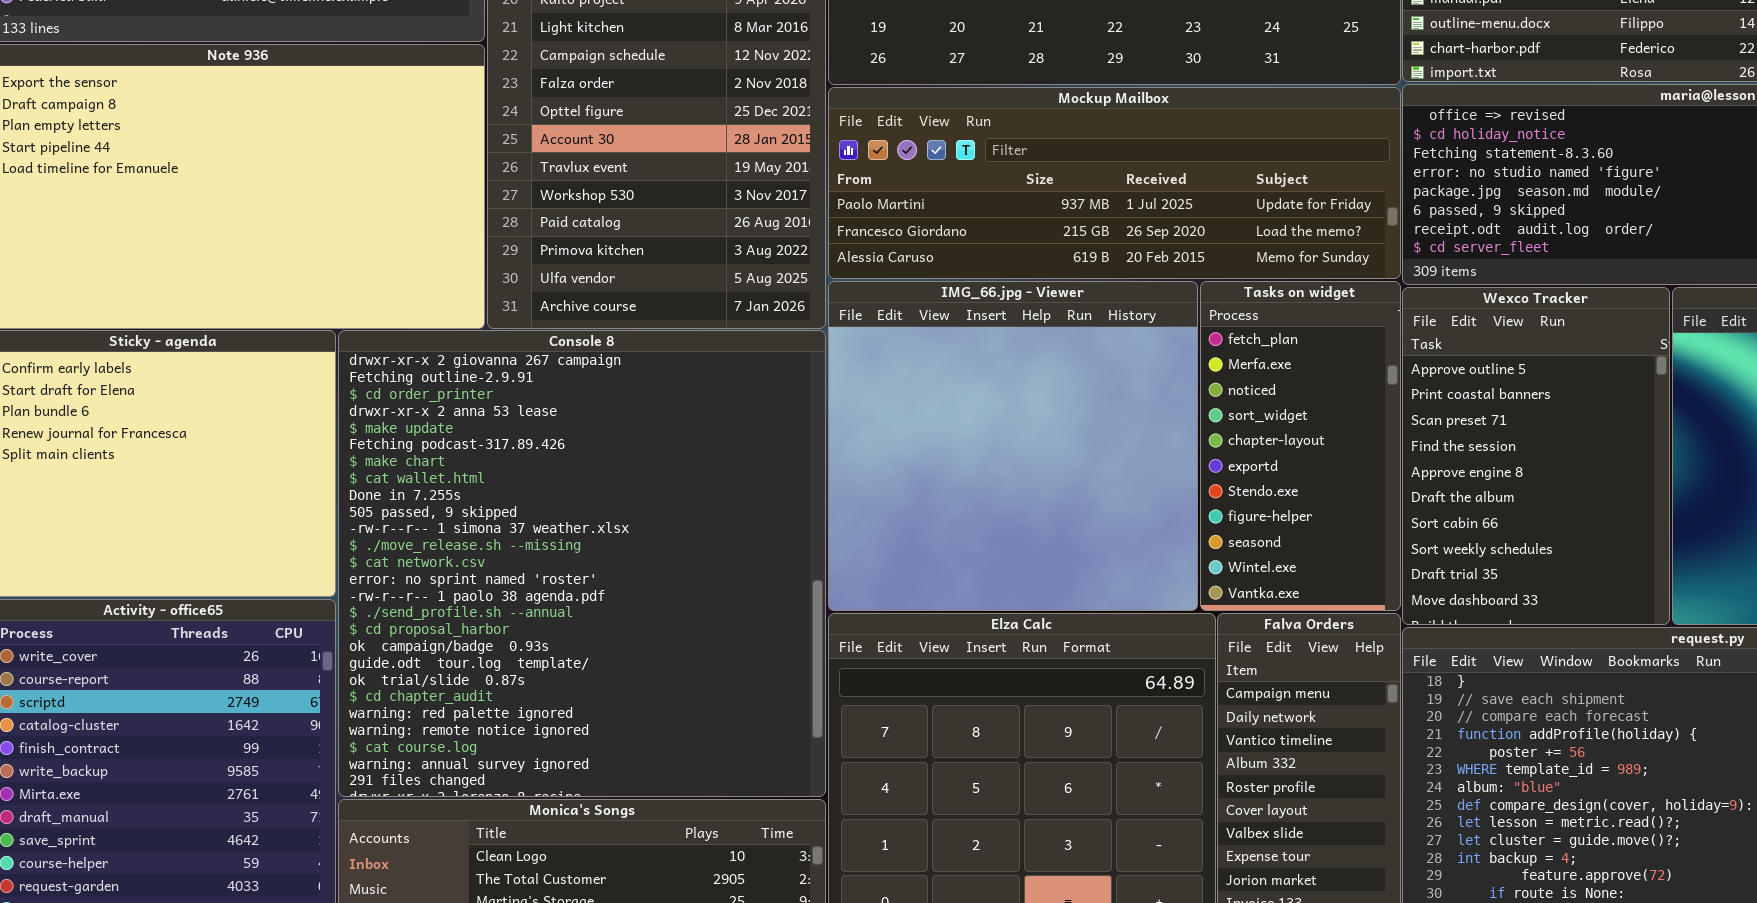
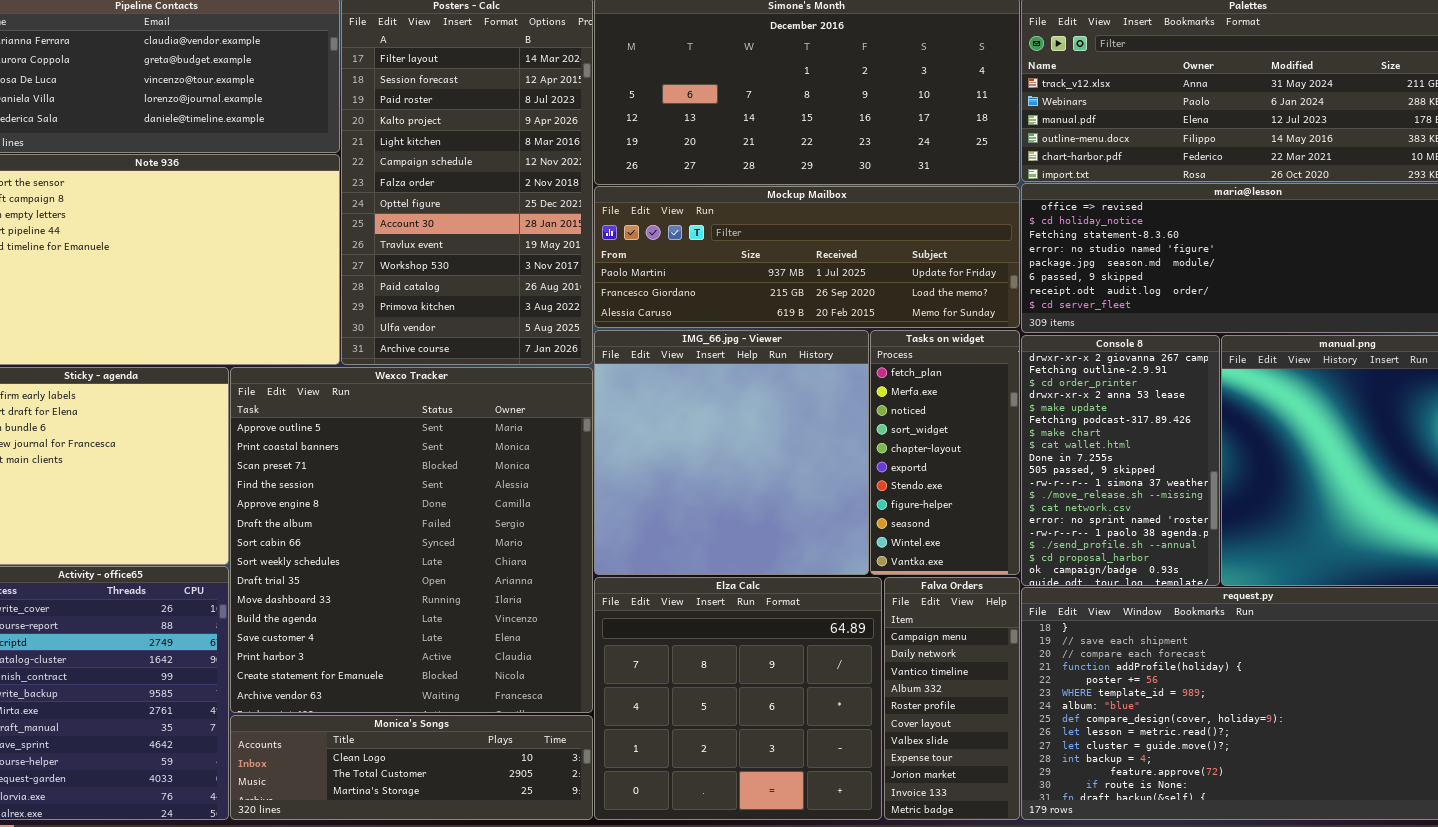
Wexco Tracker: [1402,287,1670,625] -> [230,367,593,713], moved, resized
Console 8: [338,330,826,797] -> [1021,335,1220,586], moved, resized

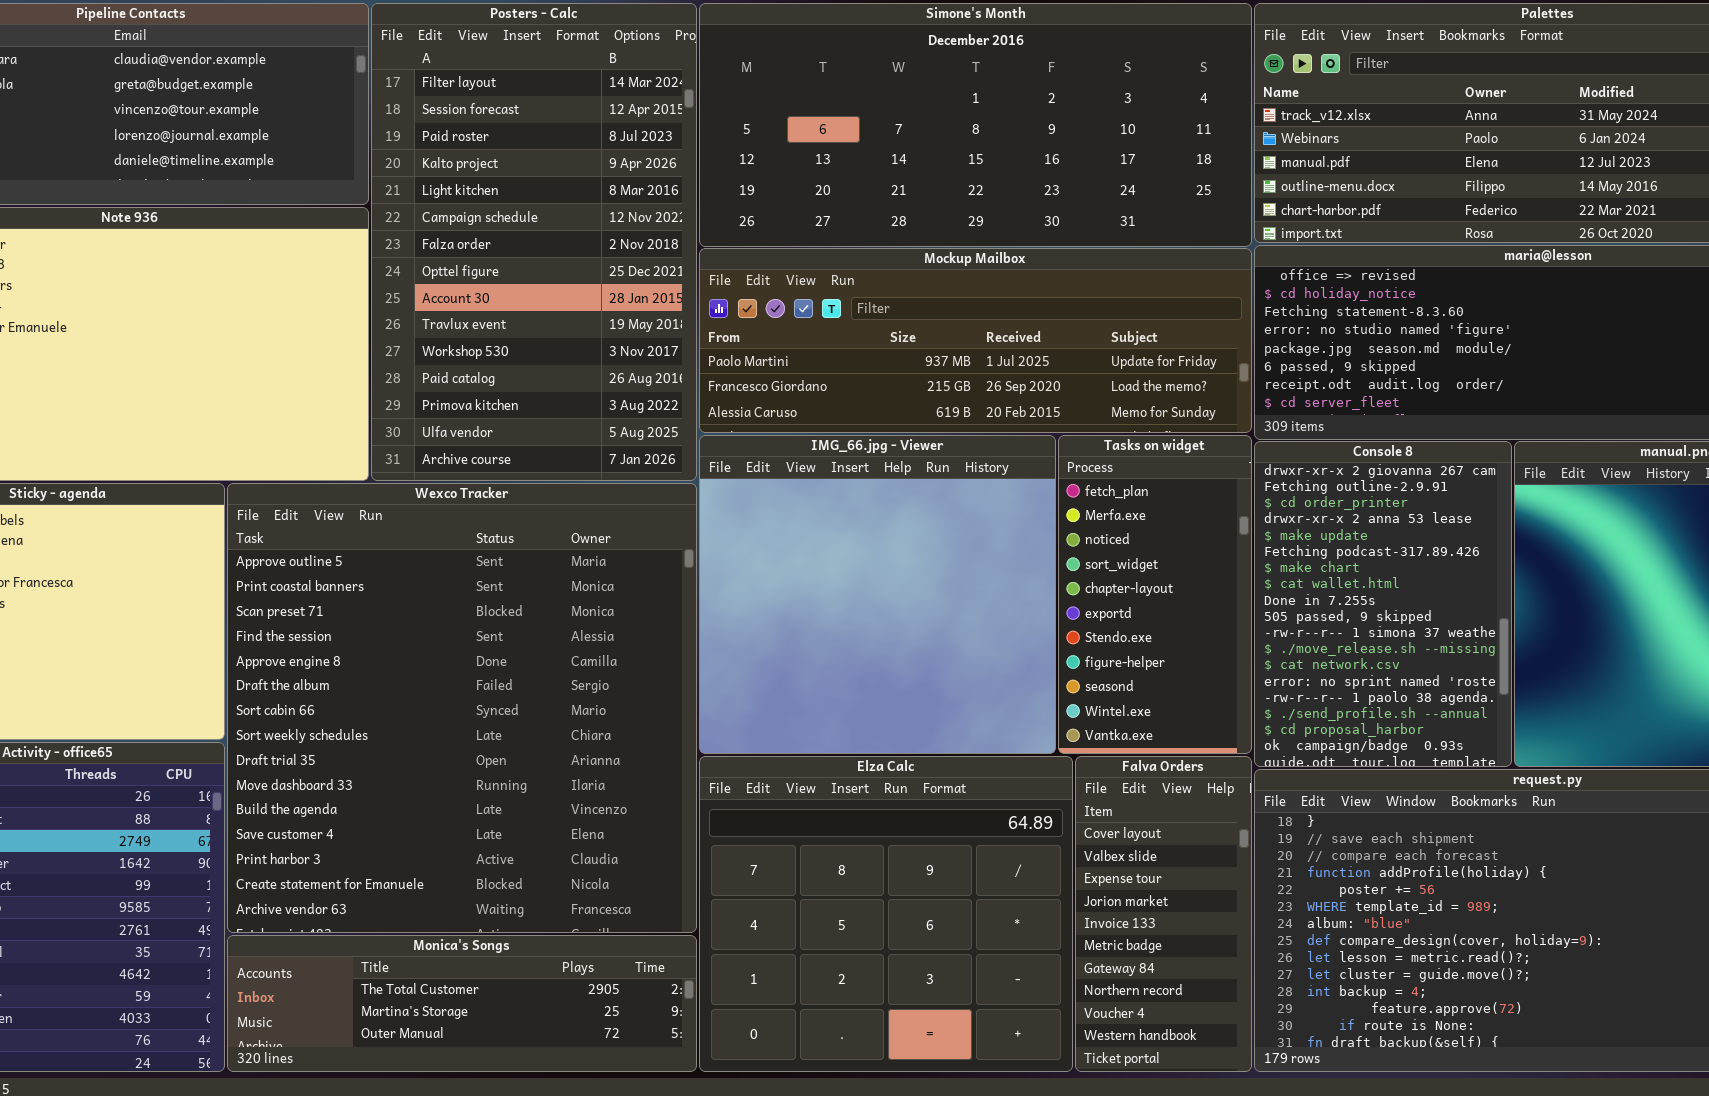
Falva Orders: [884,577,1020,820] -> [1075,756,1252,1072], scrolled down 5 rows
Monica's Songs: [230,715,593,820] -> [227,935,697,1072], scrolled down 1 row

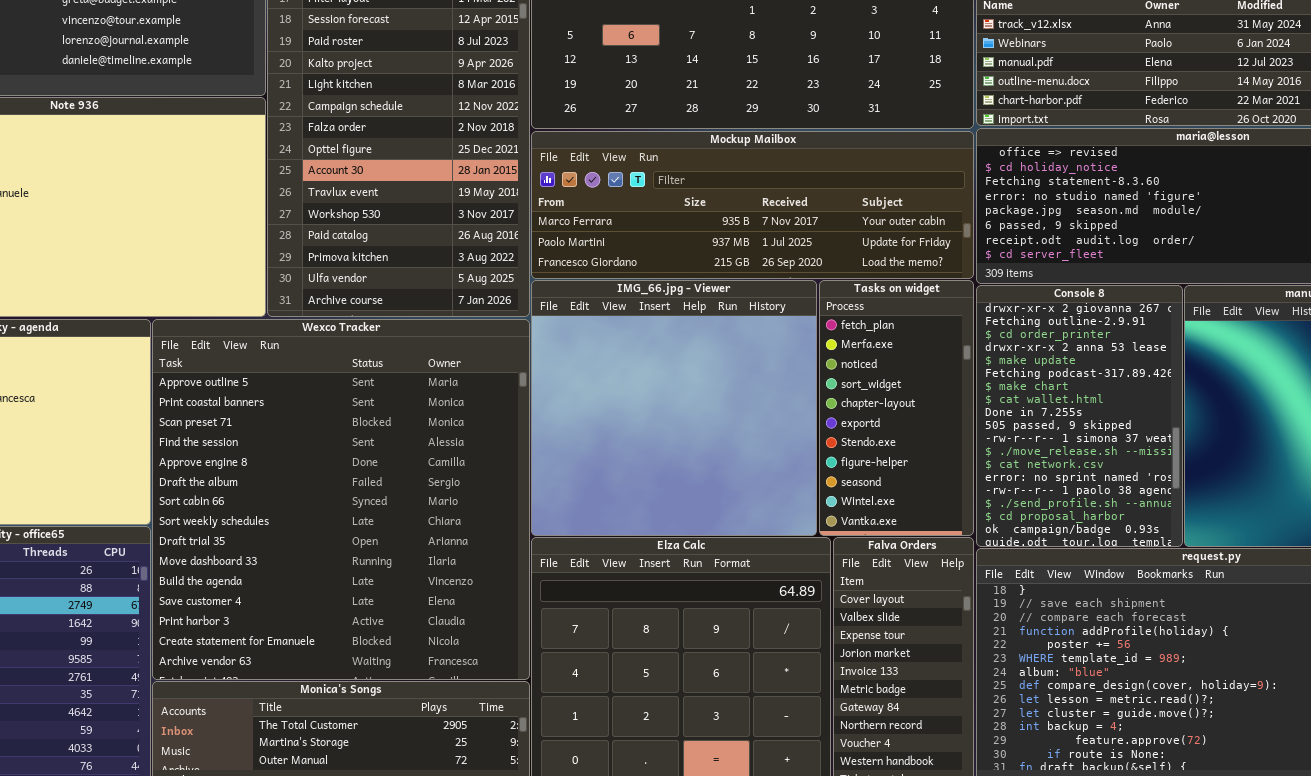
Mockup Mailbox: [699,248,1252,433] -> [531,131,974,279], scrolled up 1 row

